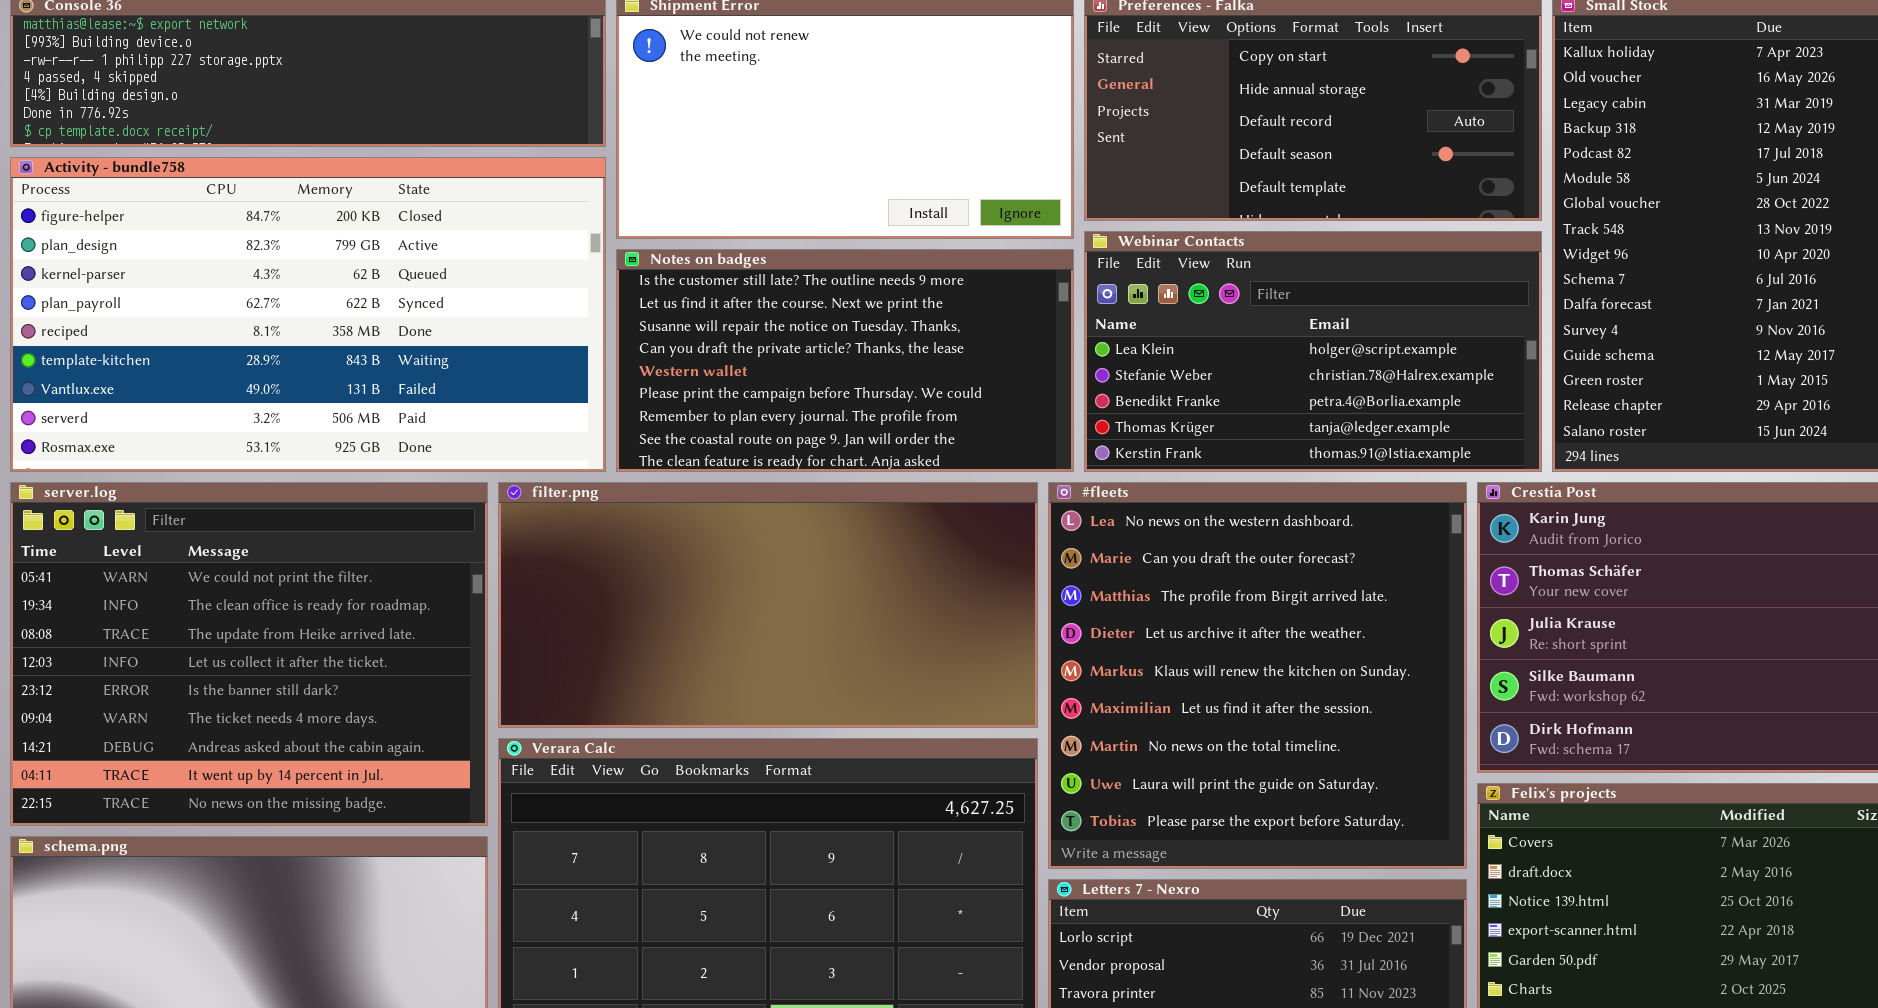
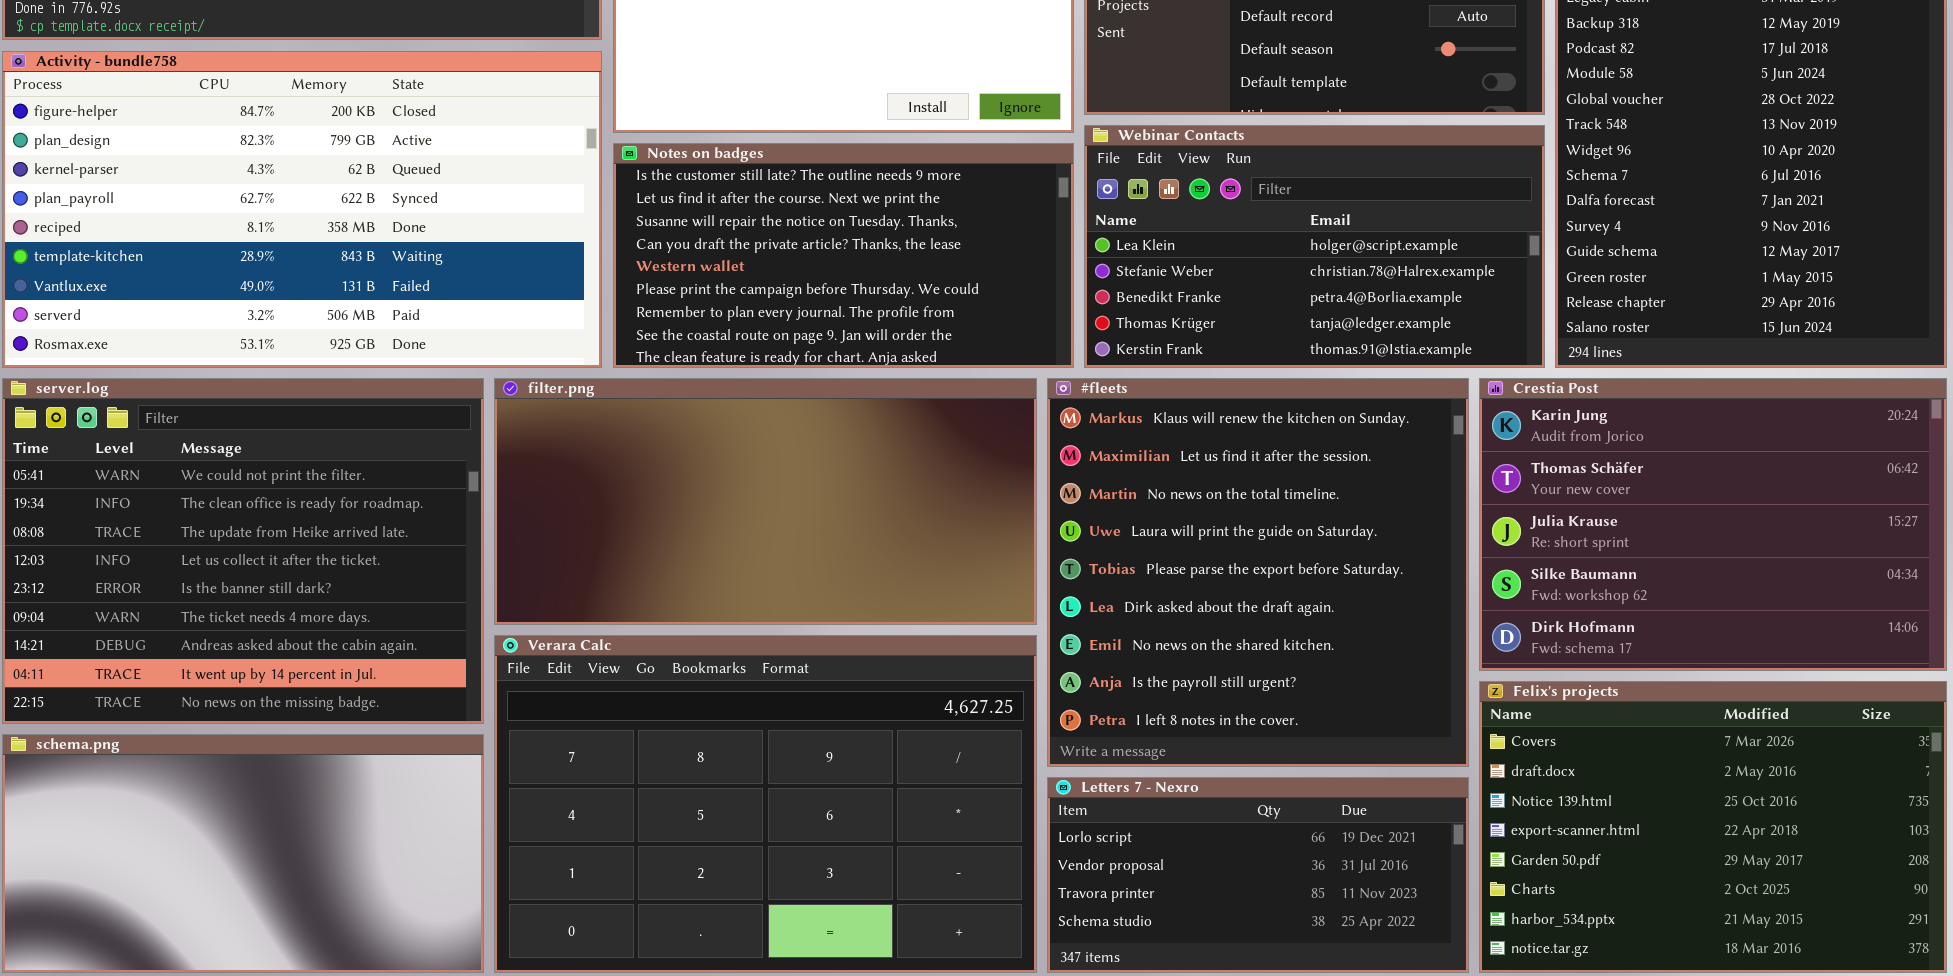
#fleets: [1048,482,1467,869] -> [1047,378,1469,767], scrolled down 4 rows

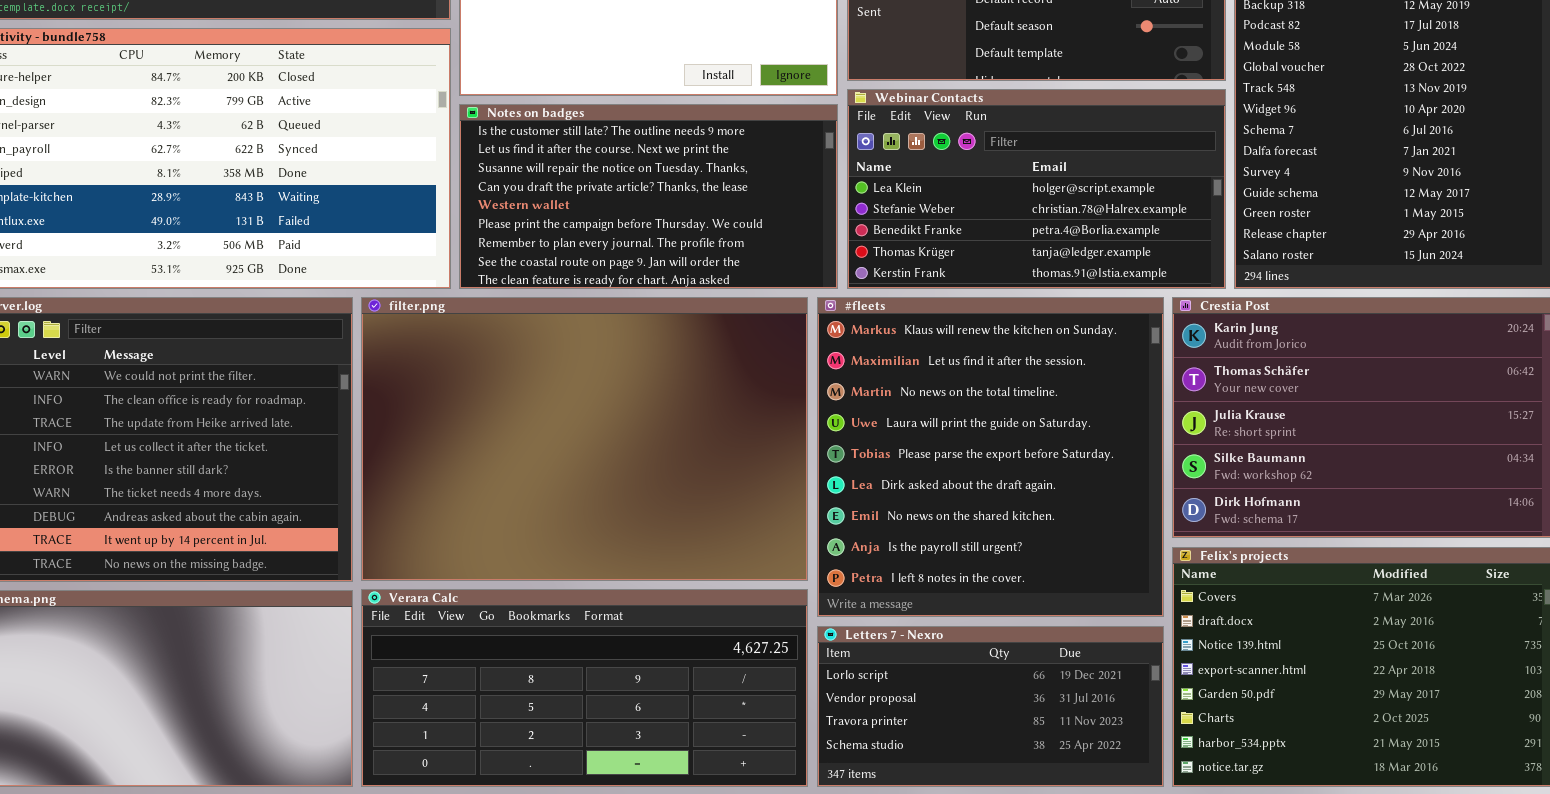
filter.png: [494,378,1037,625] -> [361,297,808,581], resized
Verara Calc: [494,635,1037,973] -> [361,589,808,787], resized

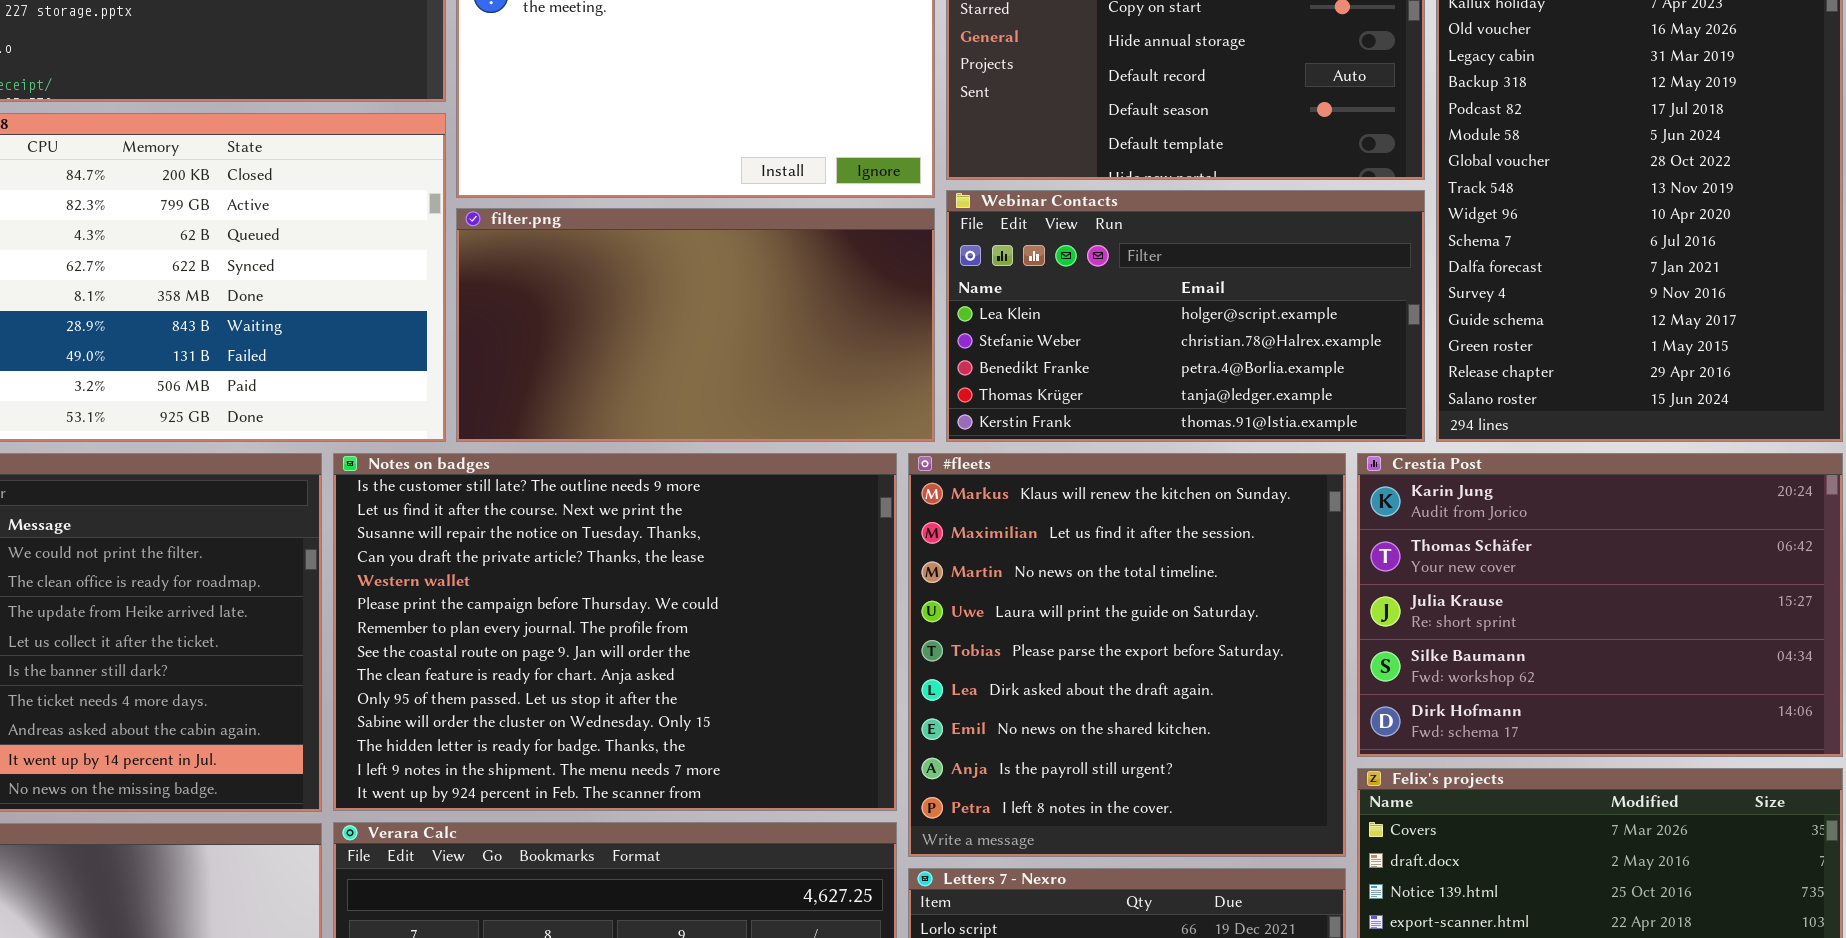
Notes on badges: [459,104,838,289] -> [333,453,897,811], moved, resized
filter.png: [361,297,808,581] -> [456,208,935,442], moved, resized

